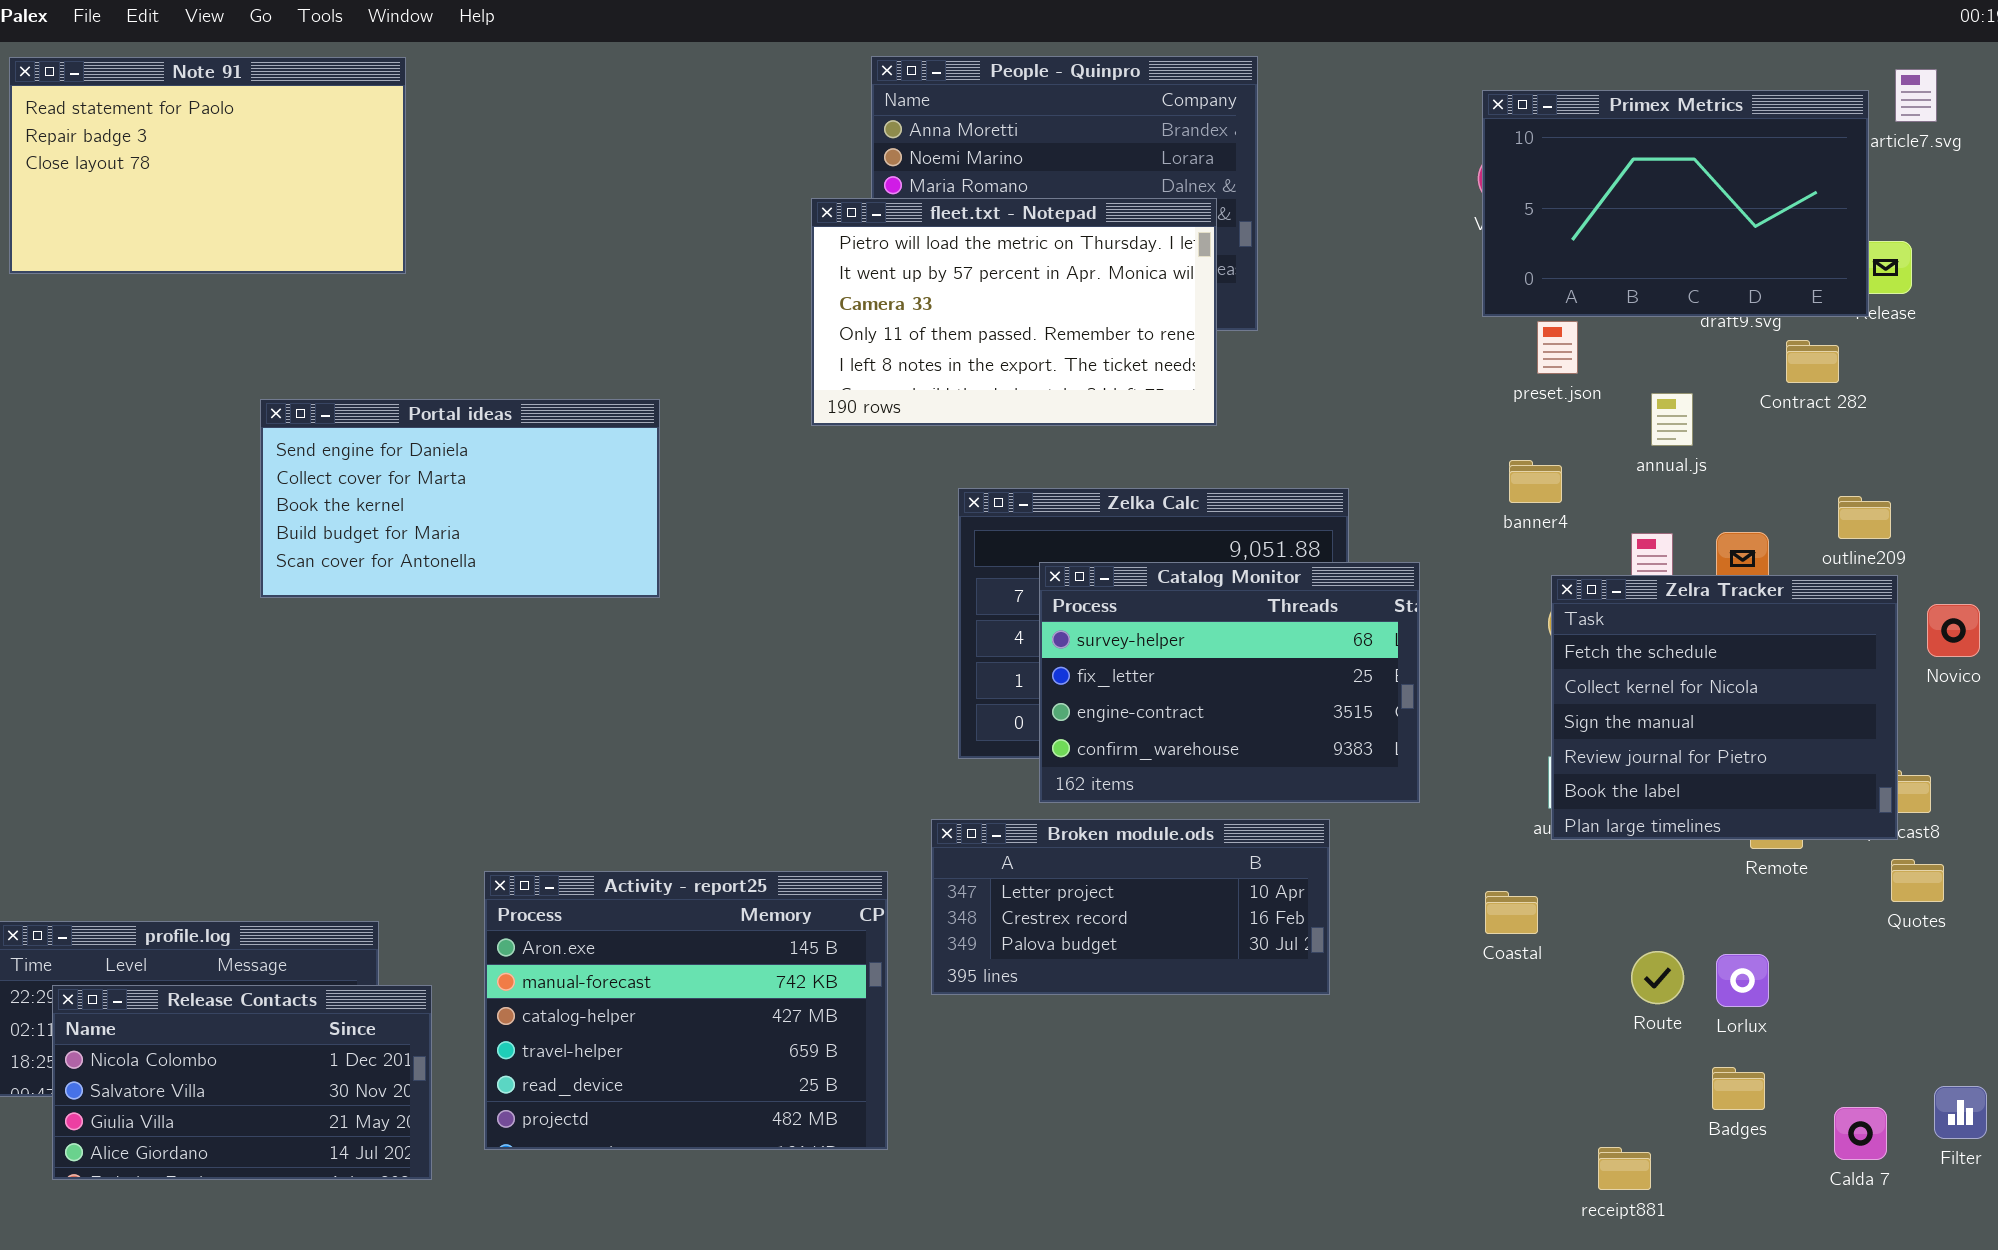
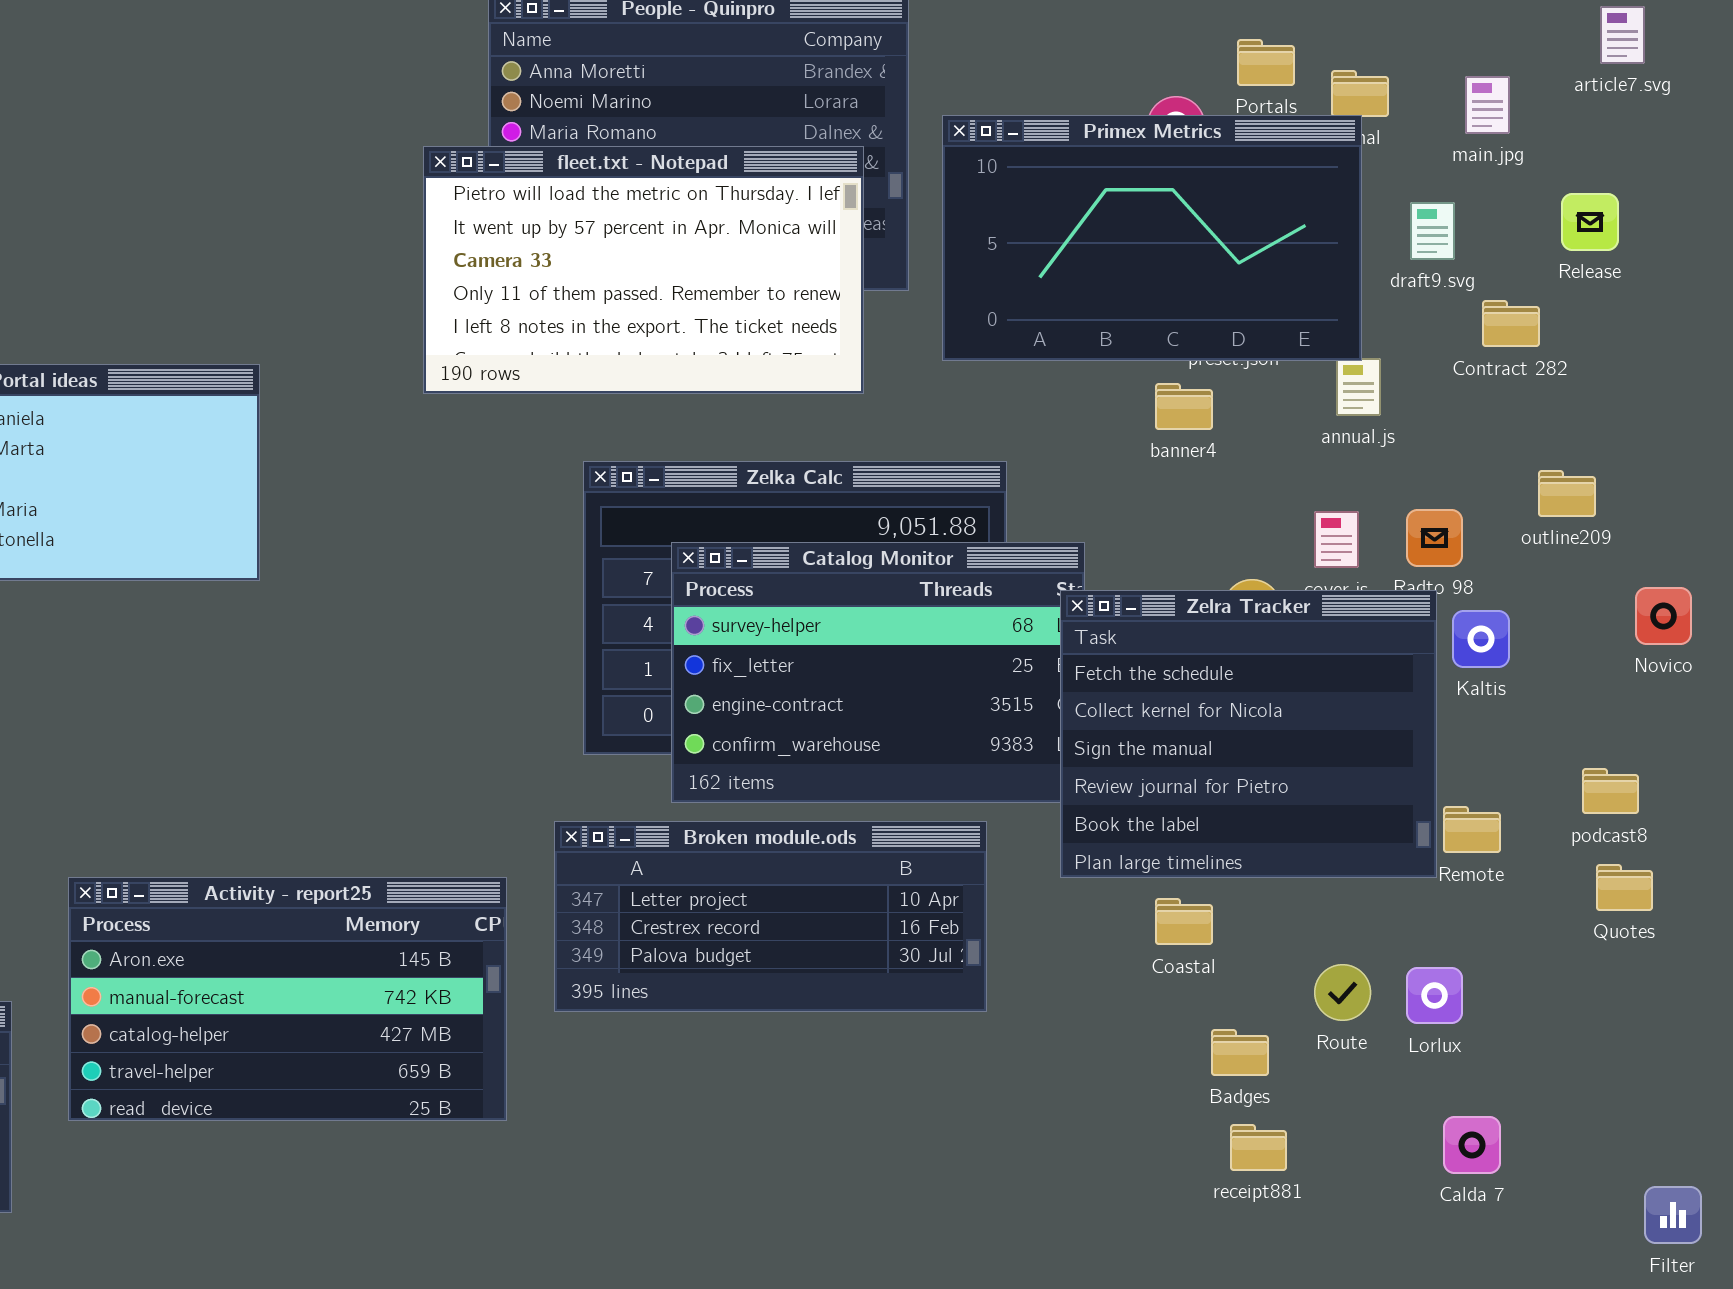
Primex Metrics: [1482,90,1869,317] -> [942,115,1362,361], moved
banner4: [1509,460,1562,503] -> [1155,383,1213,430], moved
Zelra Tracker: [1551,575,1898,840] -> [1060,590,1437,878], moved
Activity - report25: [484,871,888,1150] -> [68,877,507,1121], resized
Badges: [1712,1067,1765,1110] -> [1211,1029,1269,1076], moved
Filter: [1934,1086,1987,1139] -> [1644,1186,1702,1244], moved
Calda 7: [1834,1107,1887,1160] -> [1443,1116,1501,1174], moved
receipt881: [1598,1147,1651,1190] -> [1230,1124,1287,1171], moved

